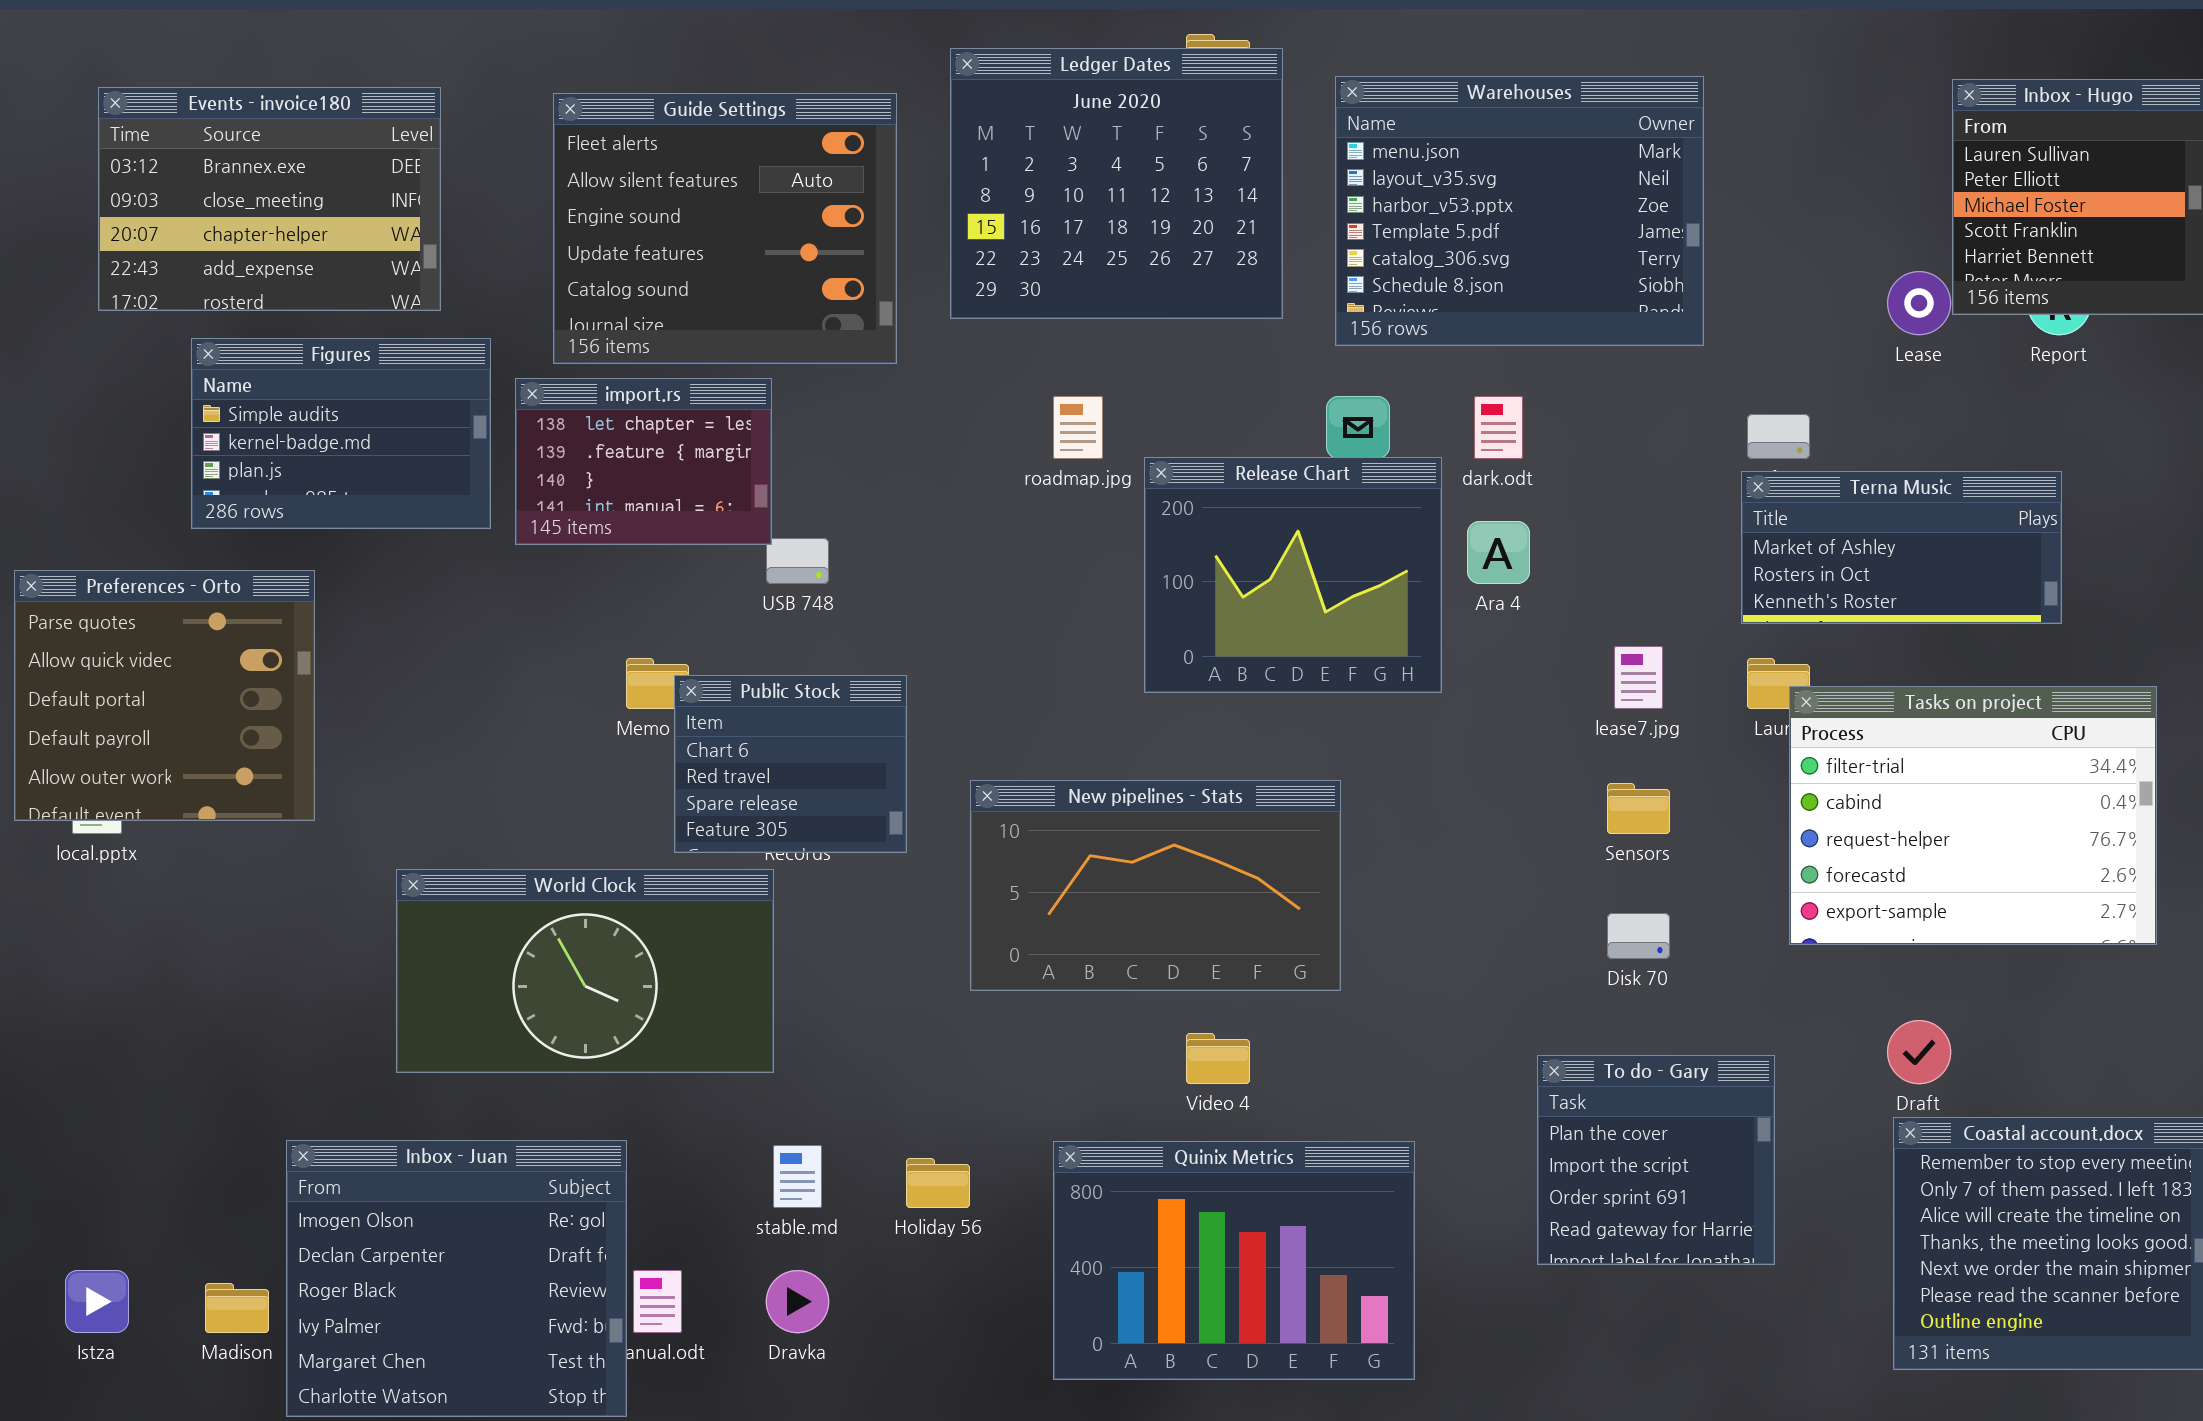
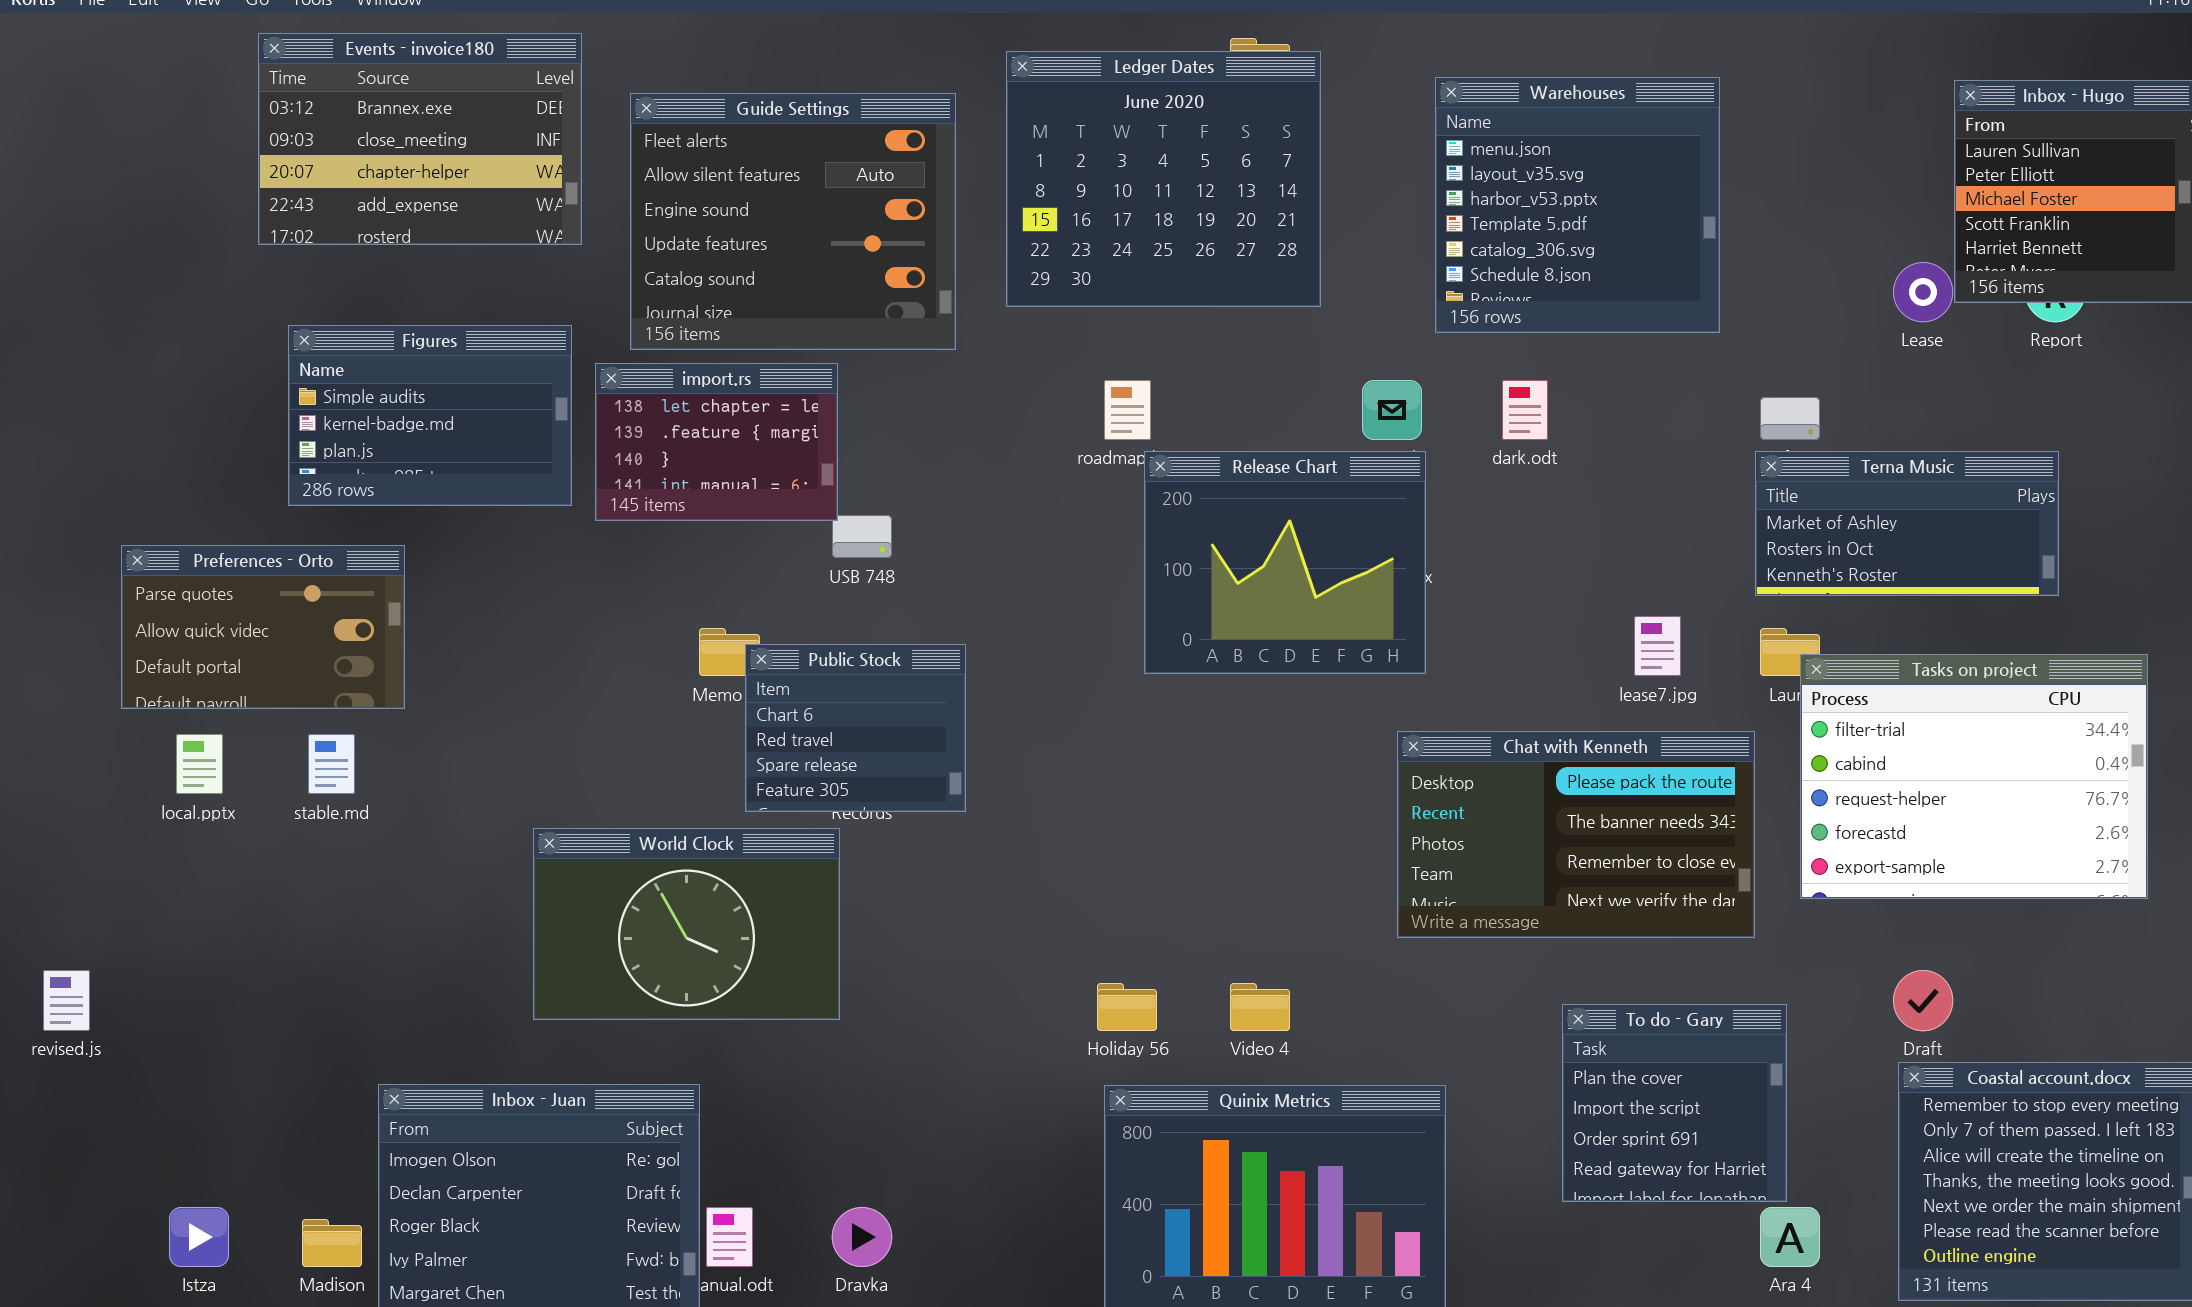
Warehouses: [1335,76,1704,346] -> [1435,77,1720,333], resized
Events - invoice180: [98,87,441,311] -> [258,33,582,245], moved
Release Chart: [1144,457,1442,693] -> [1144,451,1426,674], moved
Ara 4: [1467,521,1530,584] -> [1760,1207,1820,1267], moved
Preferences - Orto: [14,570,315,821] -> [121,545,405,709], resized
Chat with Kenneth: none -> [1397,731,1755,938], opened
New pipelines - Stats: [970,780,1341,991] -> none, closed
World Clock: [396,869,774,1073] -> [533,828,840,1020], resized
stable.md: [773,1145,822,1208] -> [308,734,355,794], moved
Holiday 56: [906,1158,970,1208] -> [1097,983,1157,1031], moved

